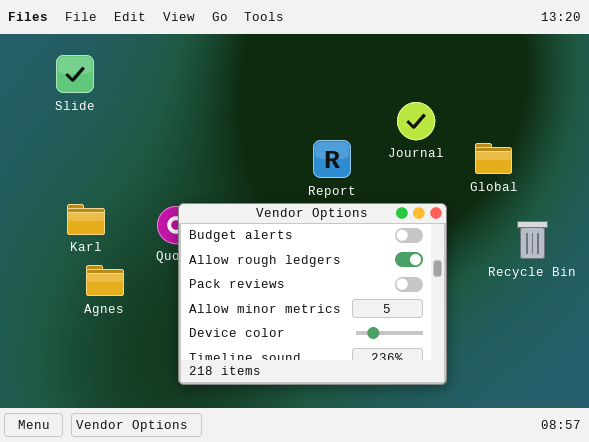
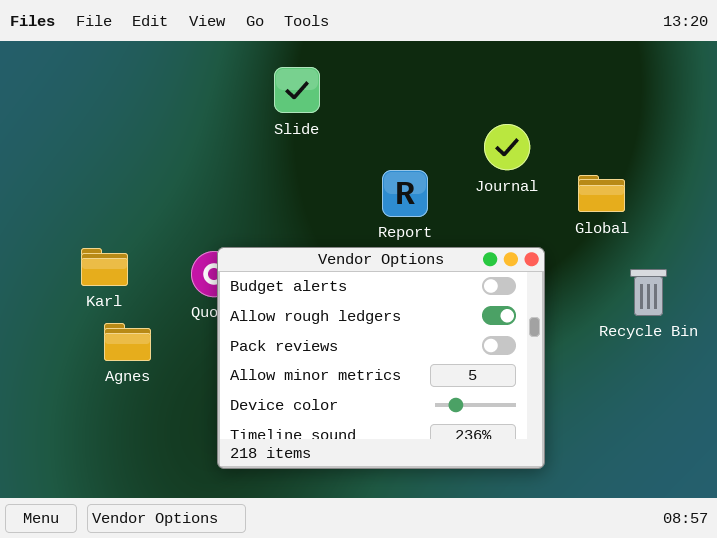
Slide: [56,55,94,93] -> [274,67,320,113], moved

